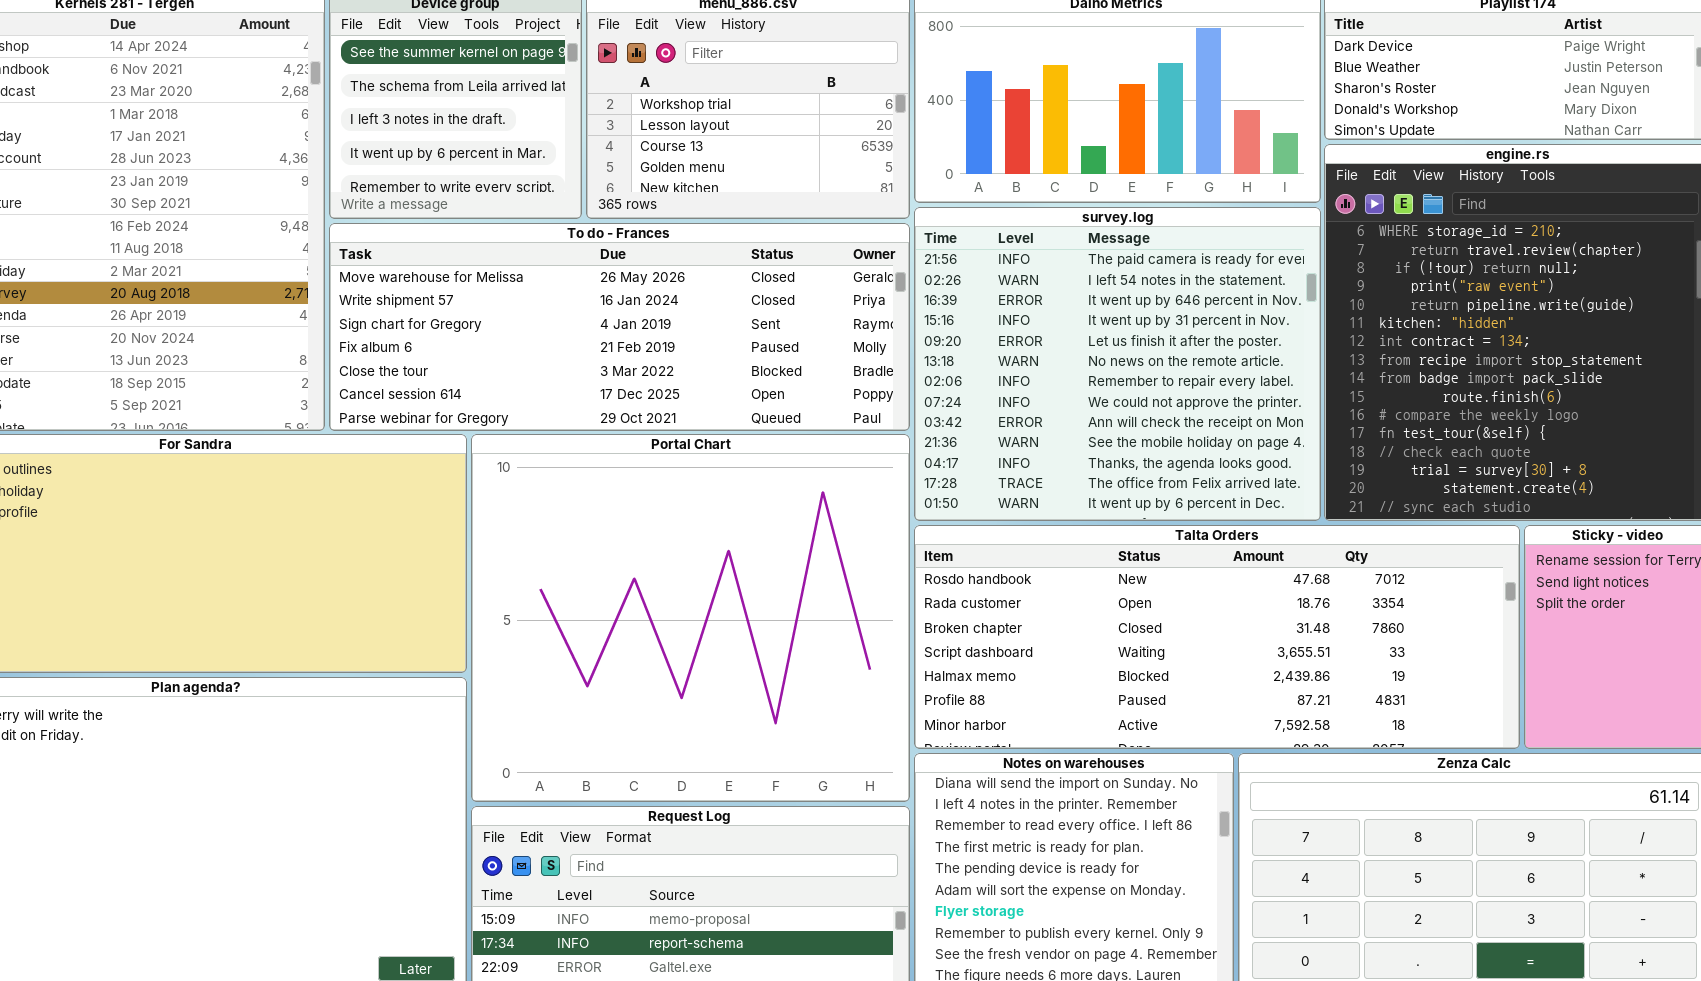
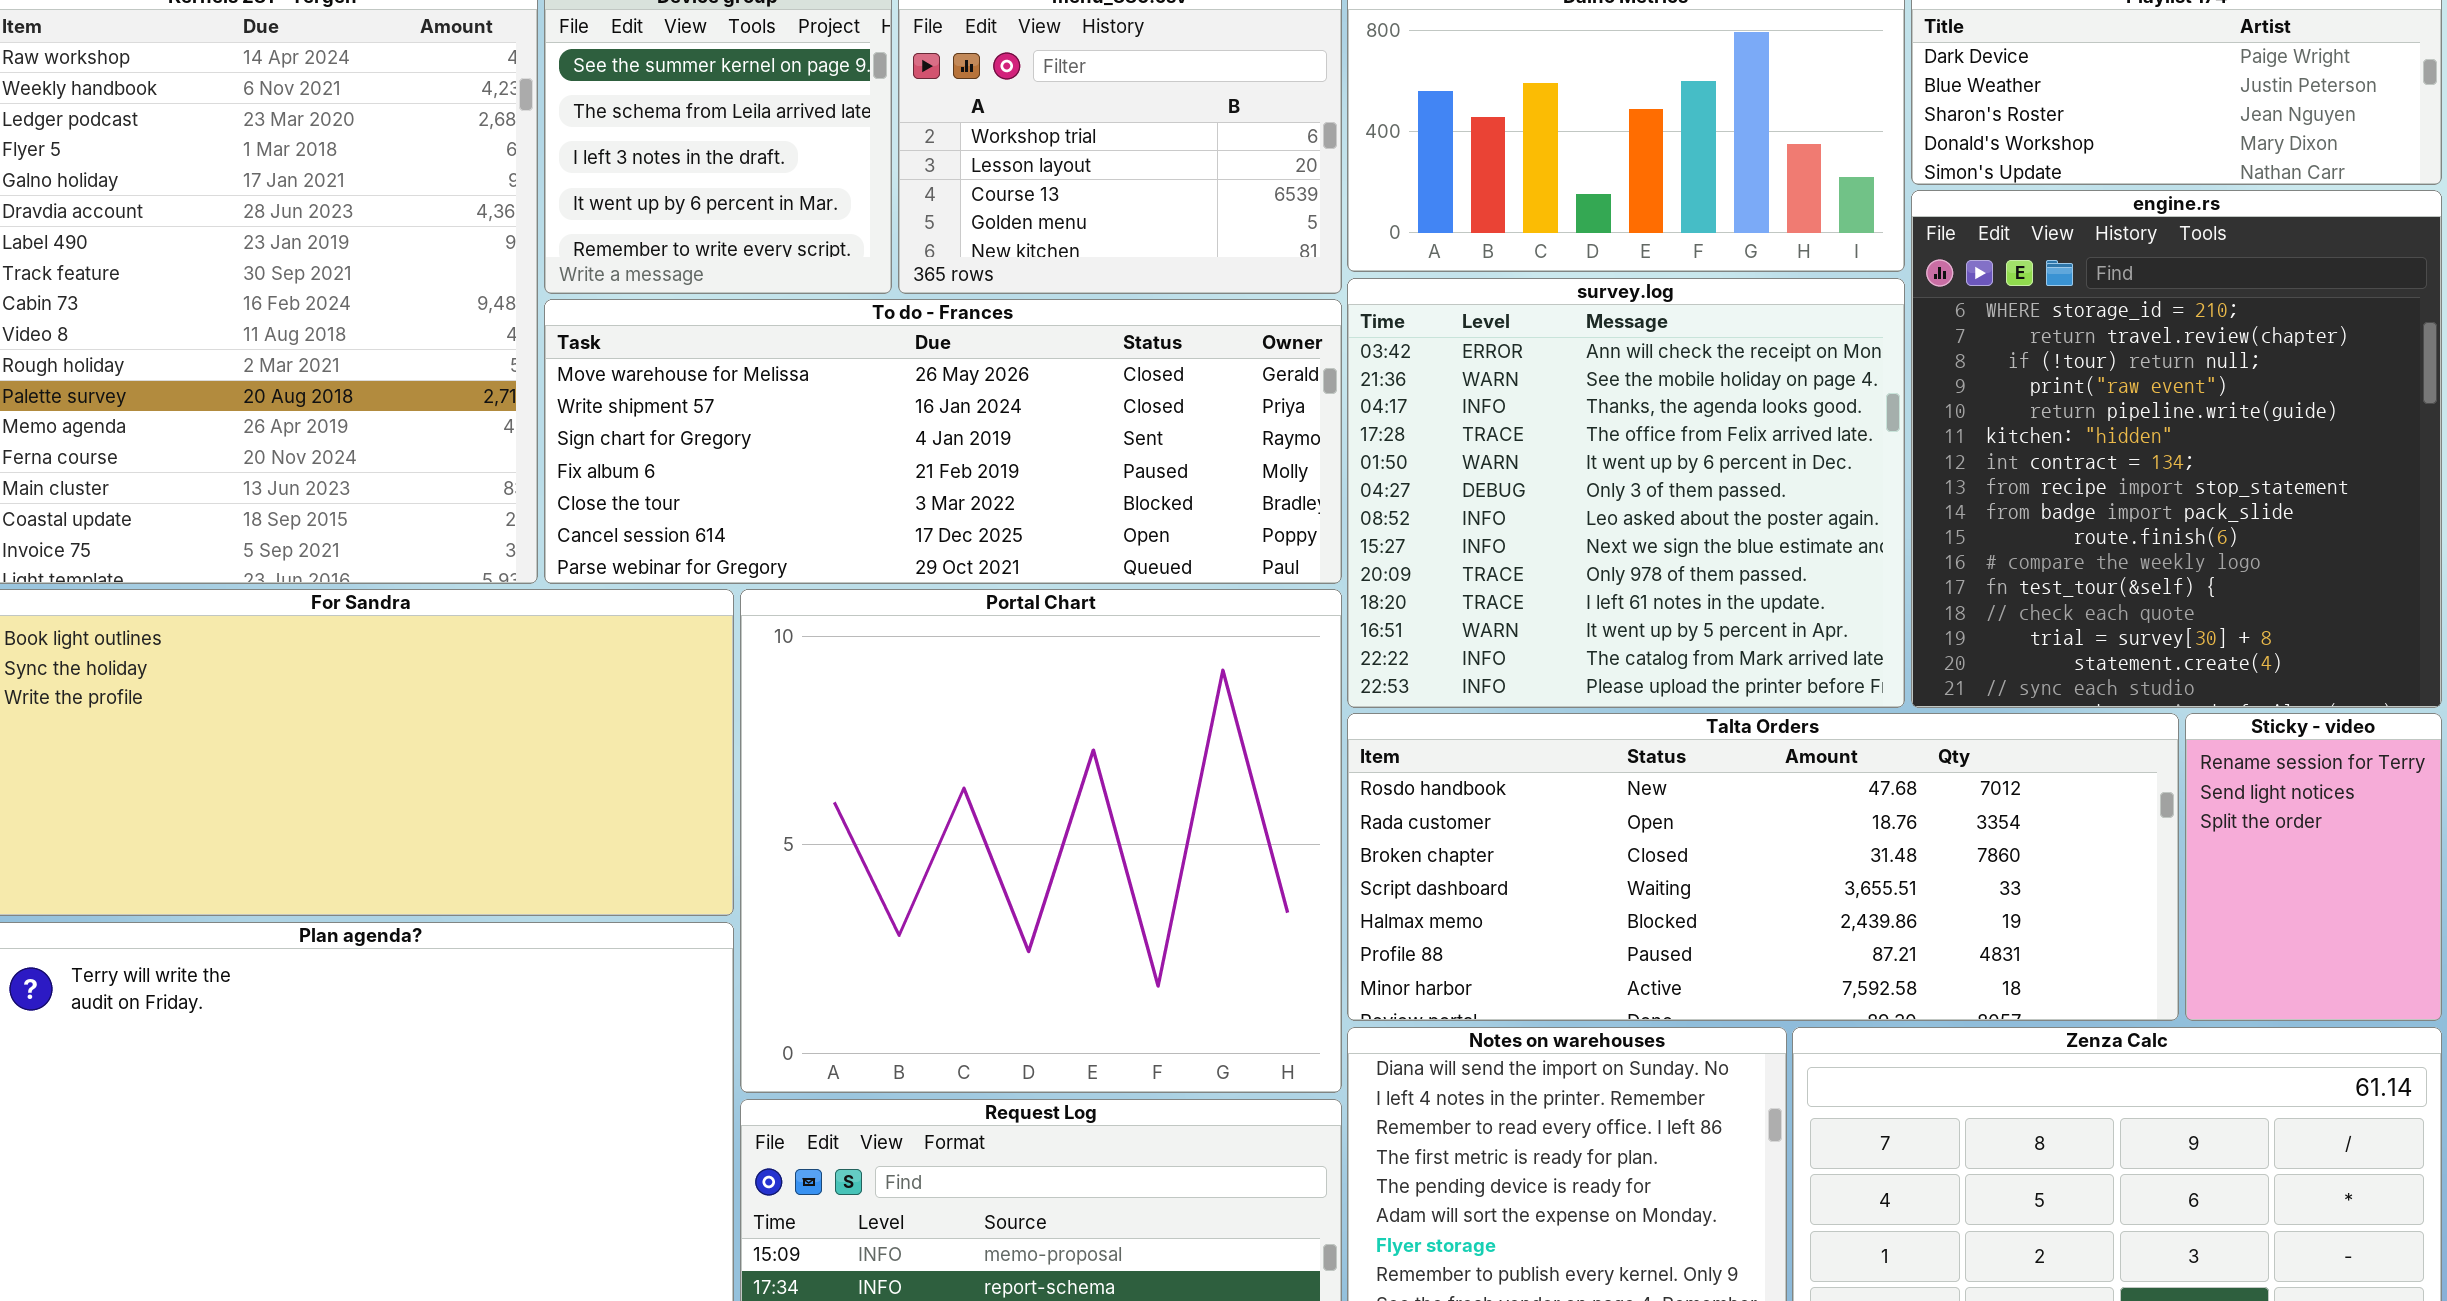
survey.log: [914,207,1321,521] -> [1347,278,1905,708], scrolled down 8 rows

